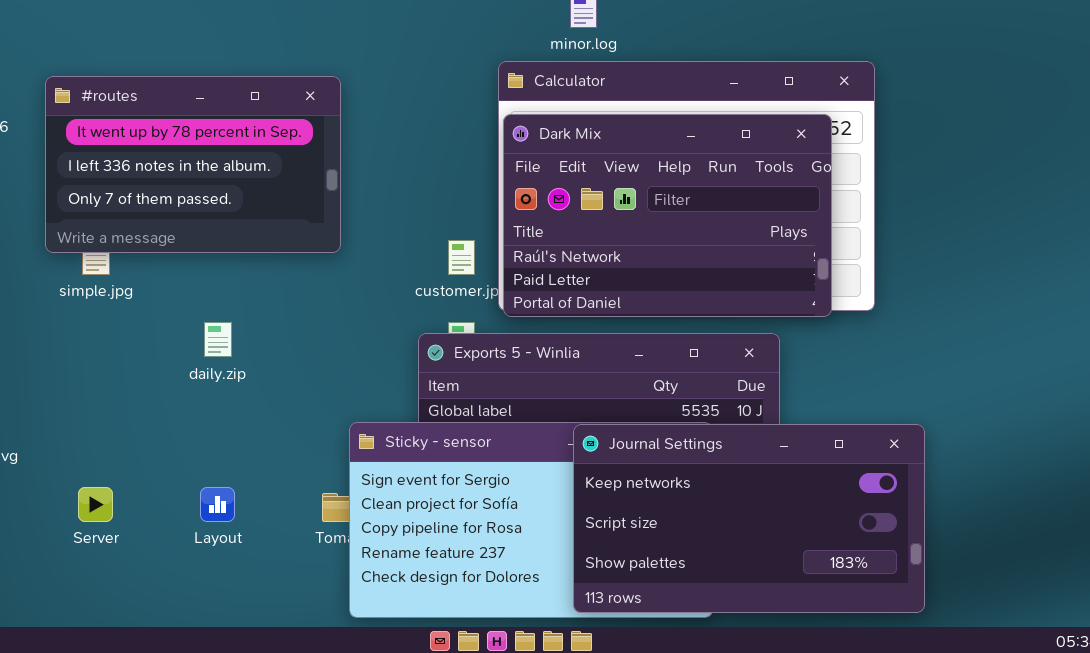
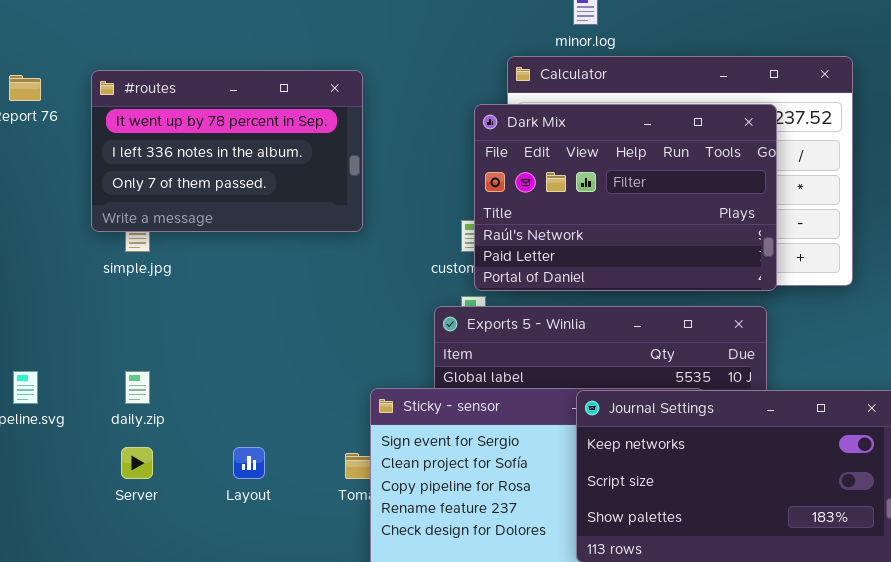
Dark Mix: [503,114,832,317] -> [474,104,777,291], moved
daily.zip: [204,322,232,357] -> [125,371,150,404], moved

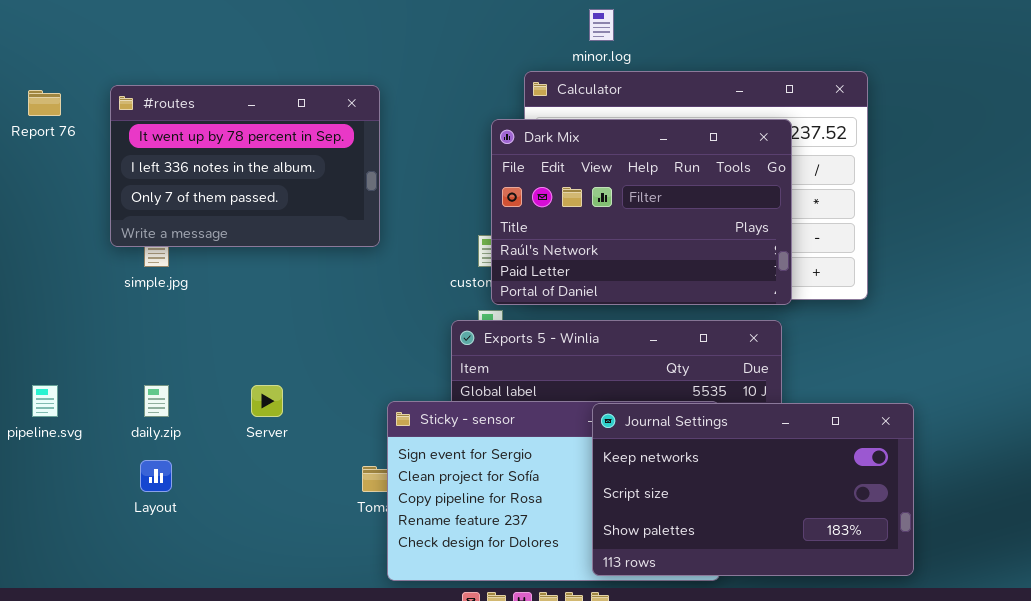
Server: [121,447,153,479] -> [251,385,283,417], moved
Layout: [233,447,265,479] -> [140,460,172,492], moved

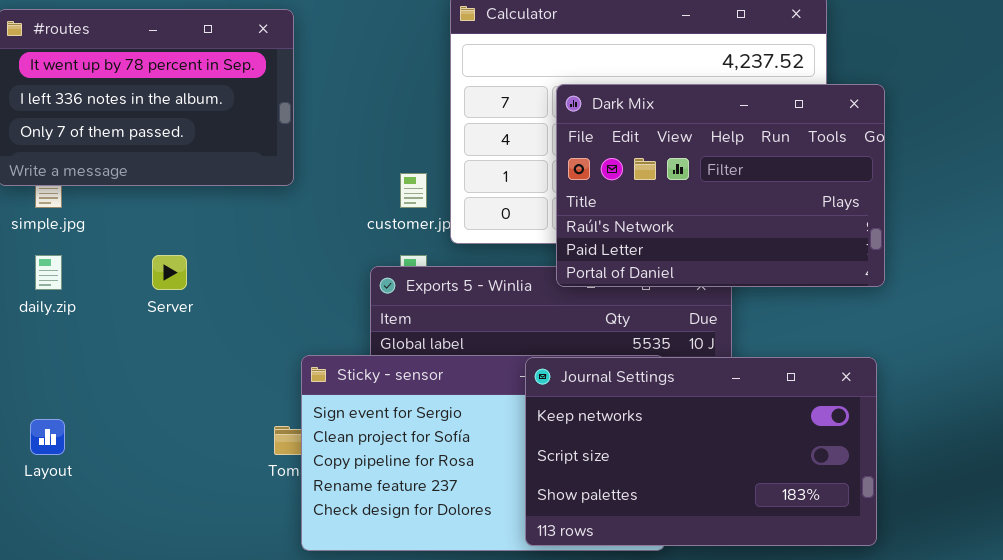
Dark Mix: [491,119,792,305] -> [556,84,885,287], moved
daily.zip: [144,385,169,417] -> [35,255,62,290], moved
Server: [251,385,283,417] -> [152,255,187,290], moved

